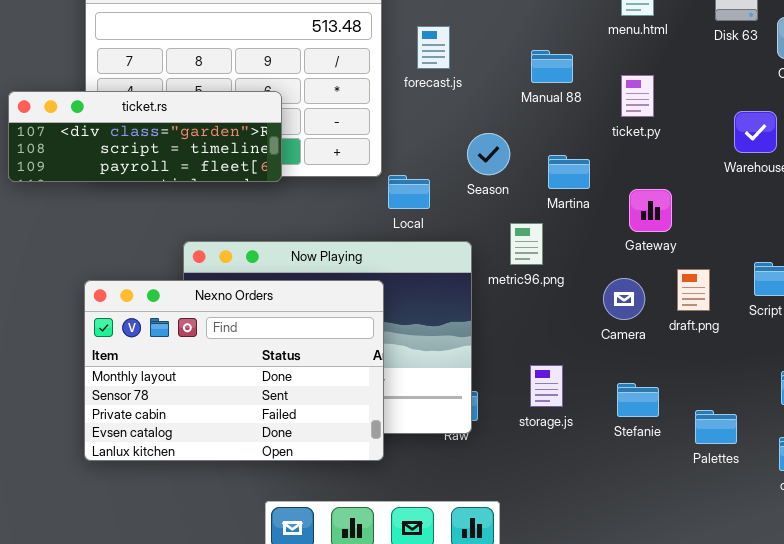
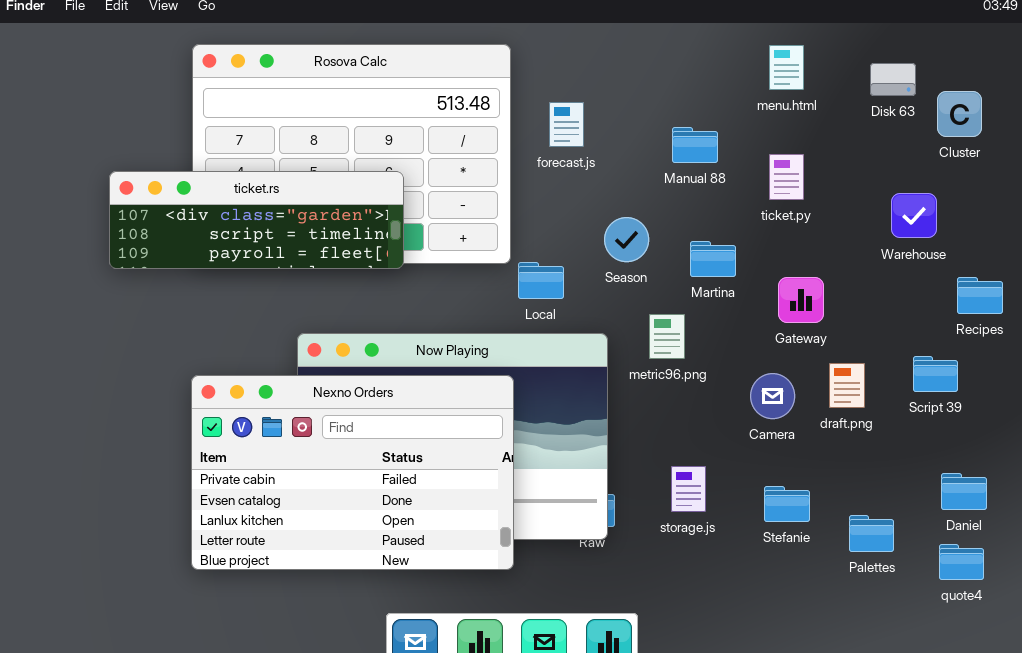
Nexno Orders: [84,280,384,461] -> [191,375,514,570], scrolled down 2 rows

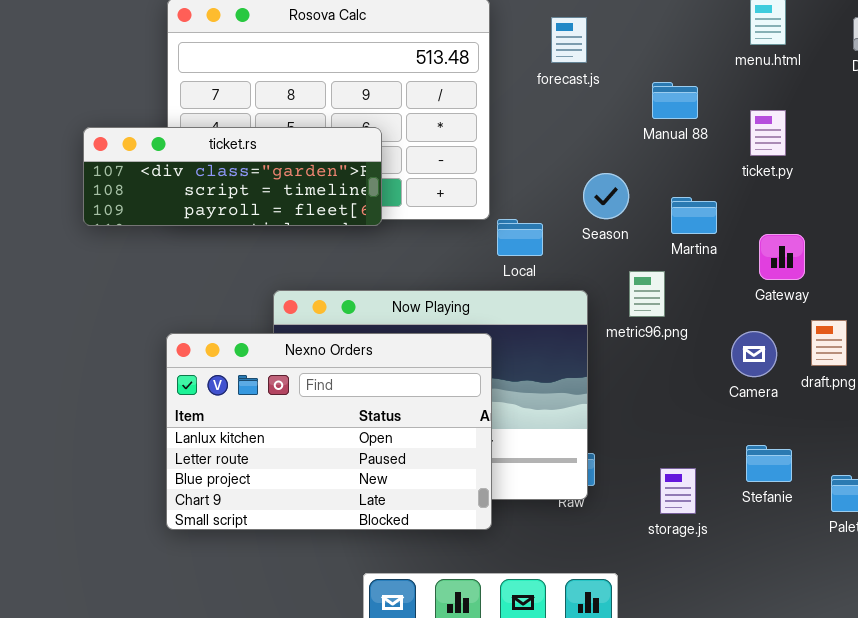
forecast.js: [549,102,584,147] -> [551,17,587,63], moved
Nexno Orders: [191,375,514,570] -> [166,333,492,530], scrolled down 2 rows
storage.js: [671,466,706,512] -> [660,468,696,514], moved

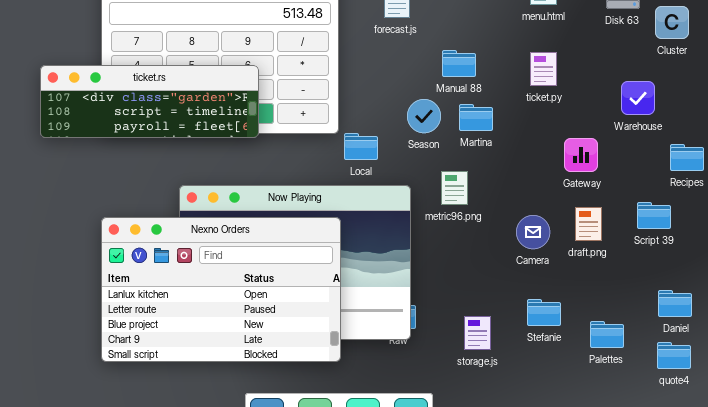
Manual 88: [652,82,698,119] -> [442,50,476,77], moved
Martina: [671,197,717,234] -> [459,104,493,131], moved
Gateway: [759,234,805,280] -> [564,138,598,172], moved

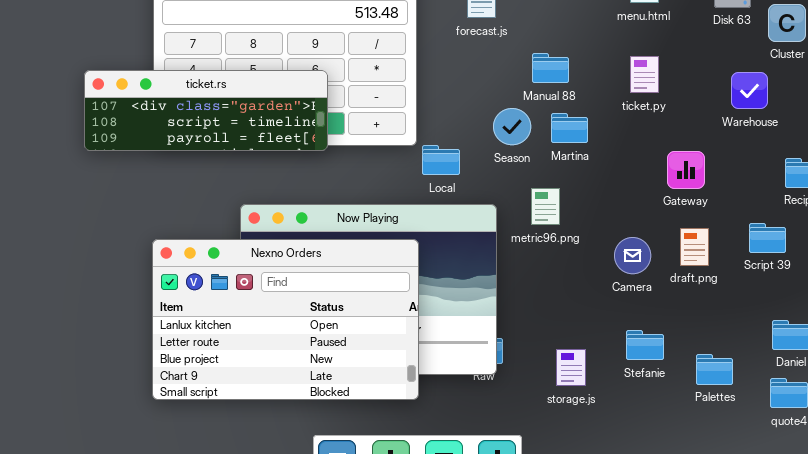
Warehouse: [621,81,655,115] -> [731,72,768,109], moved

